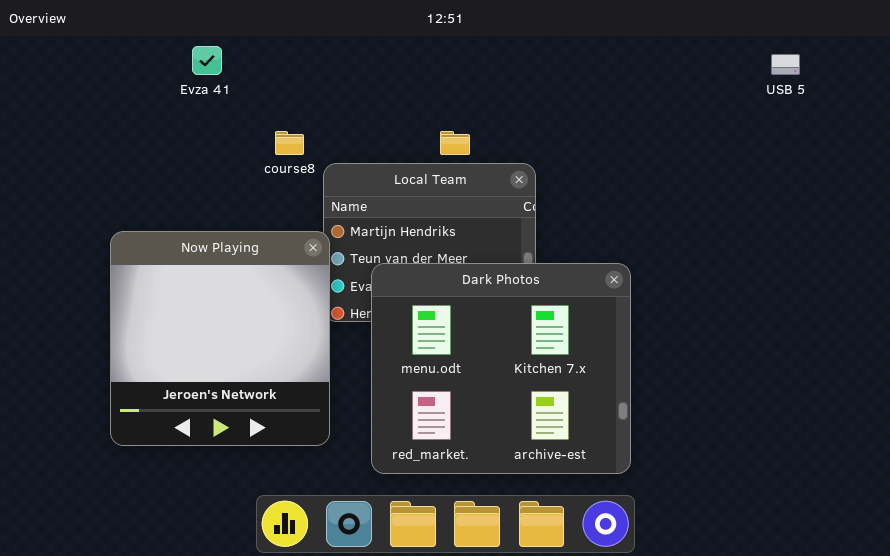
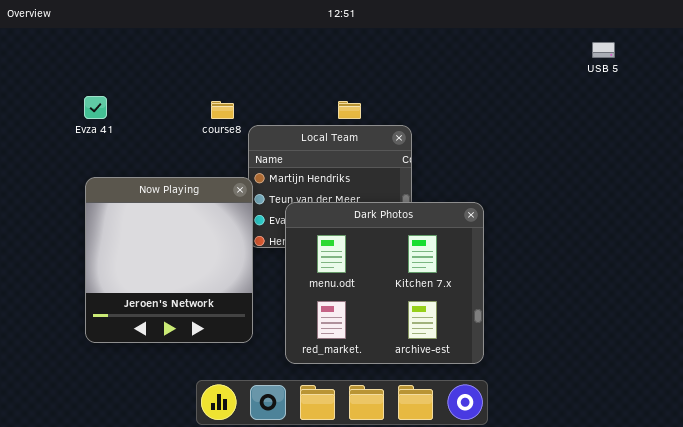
Evza 41: [192,46,222,75] -> [84,96,107,119], moved

